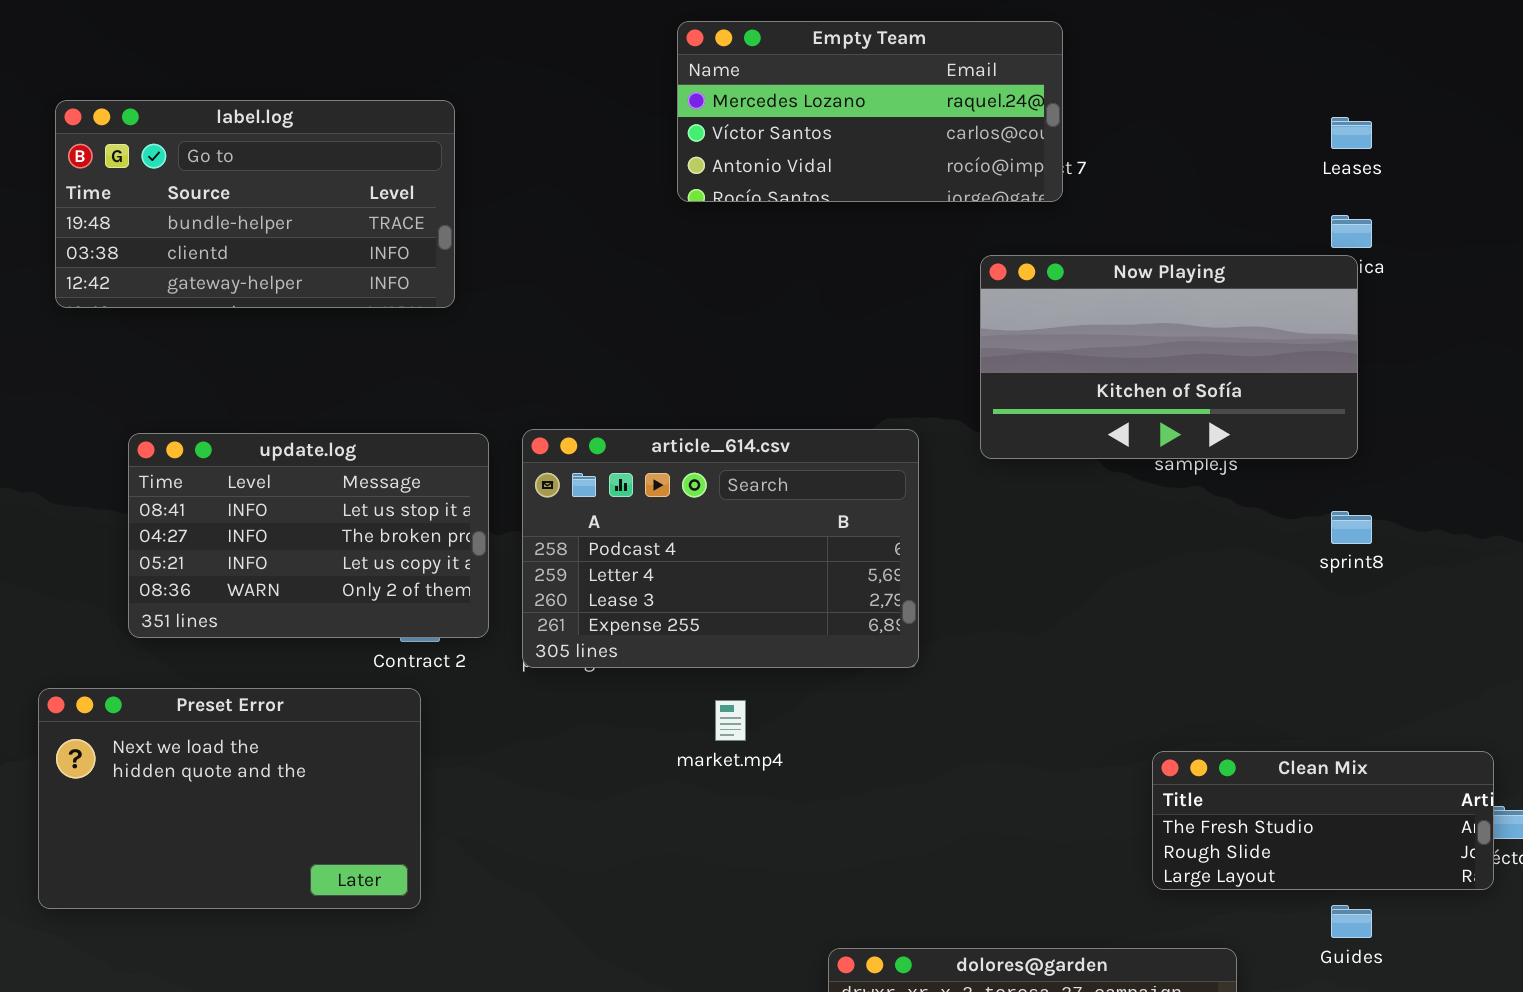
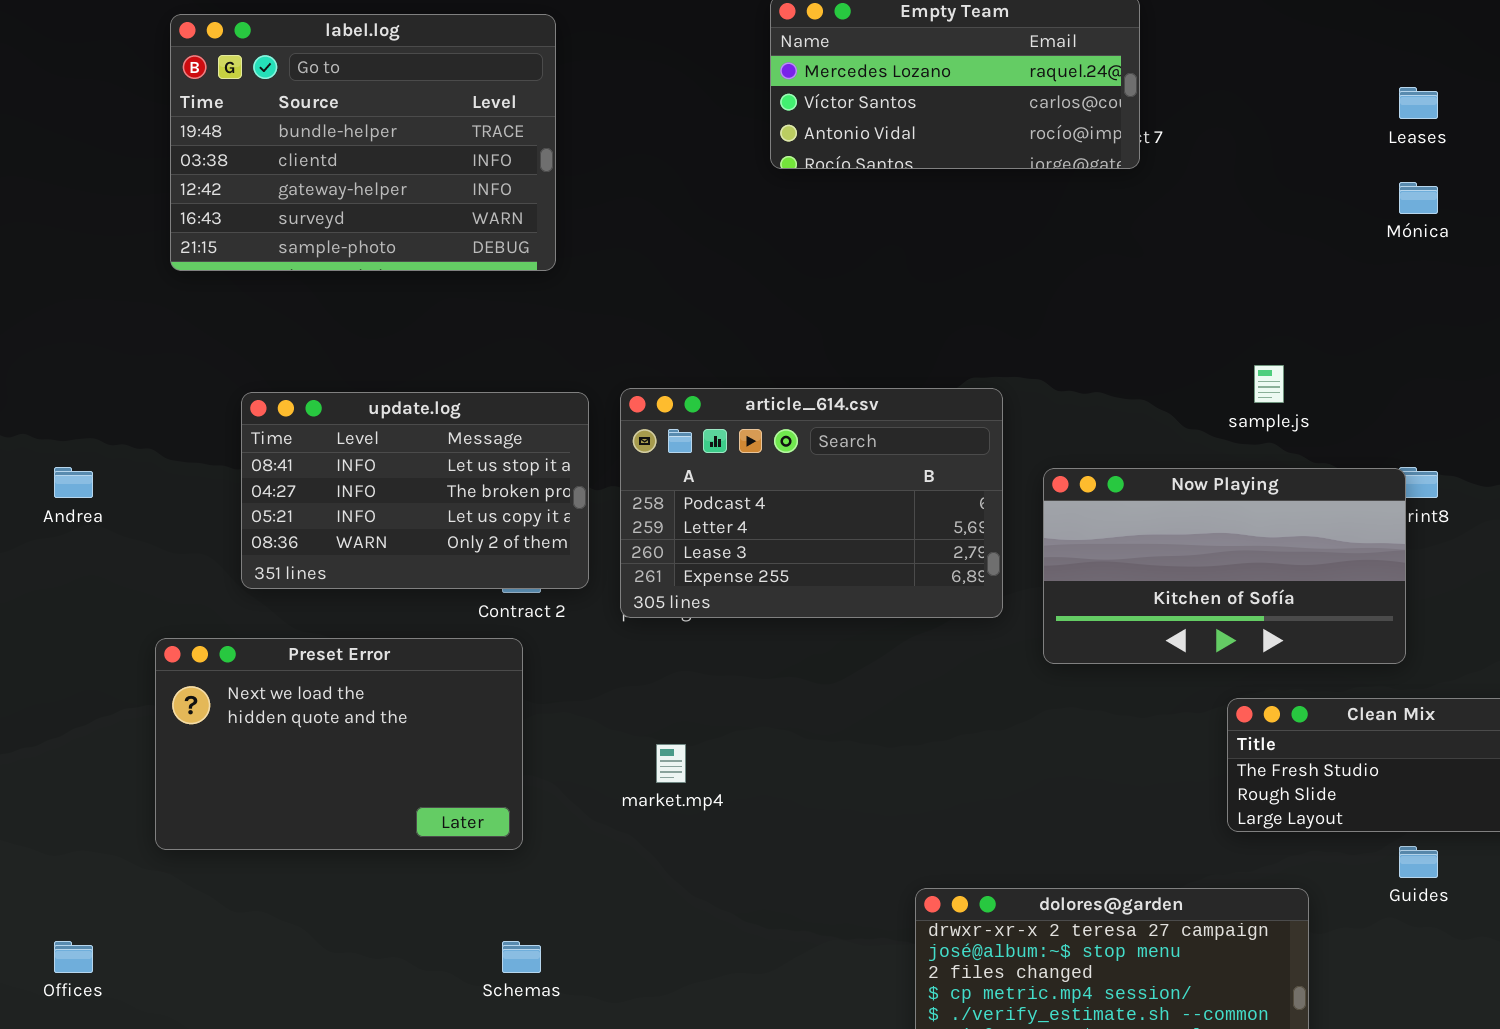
label.log: [55,100,455,308] -> [170,14,556,271], resized
Now Playing: [980,255,1358,459] -> [1043,468,1406,664], moved
market.mp4: [715,700,746,741] -> [656,744,686,783], moved

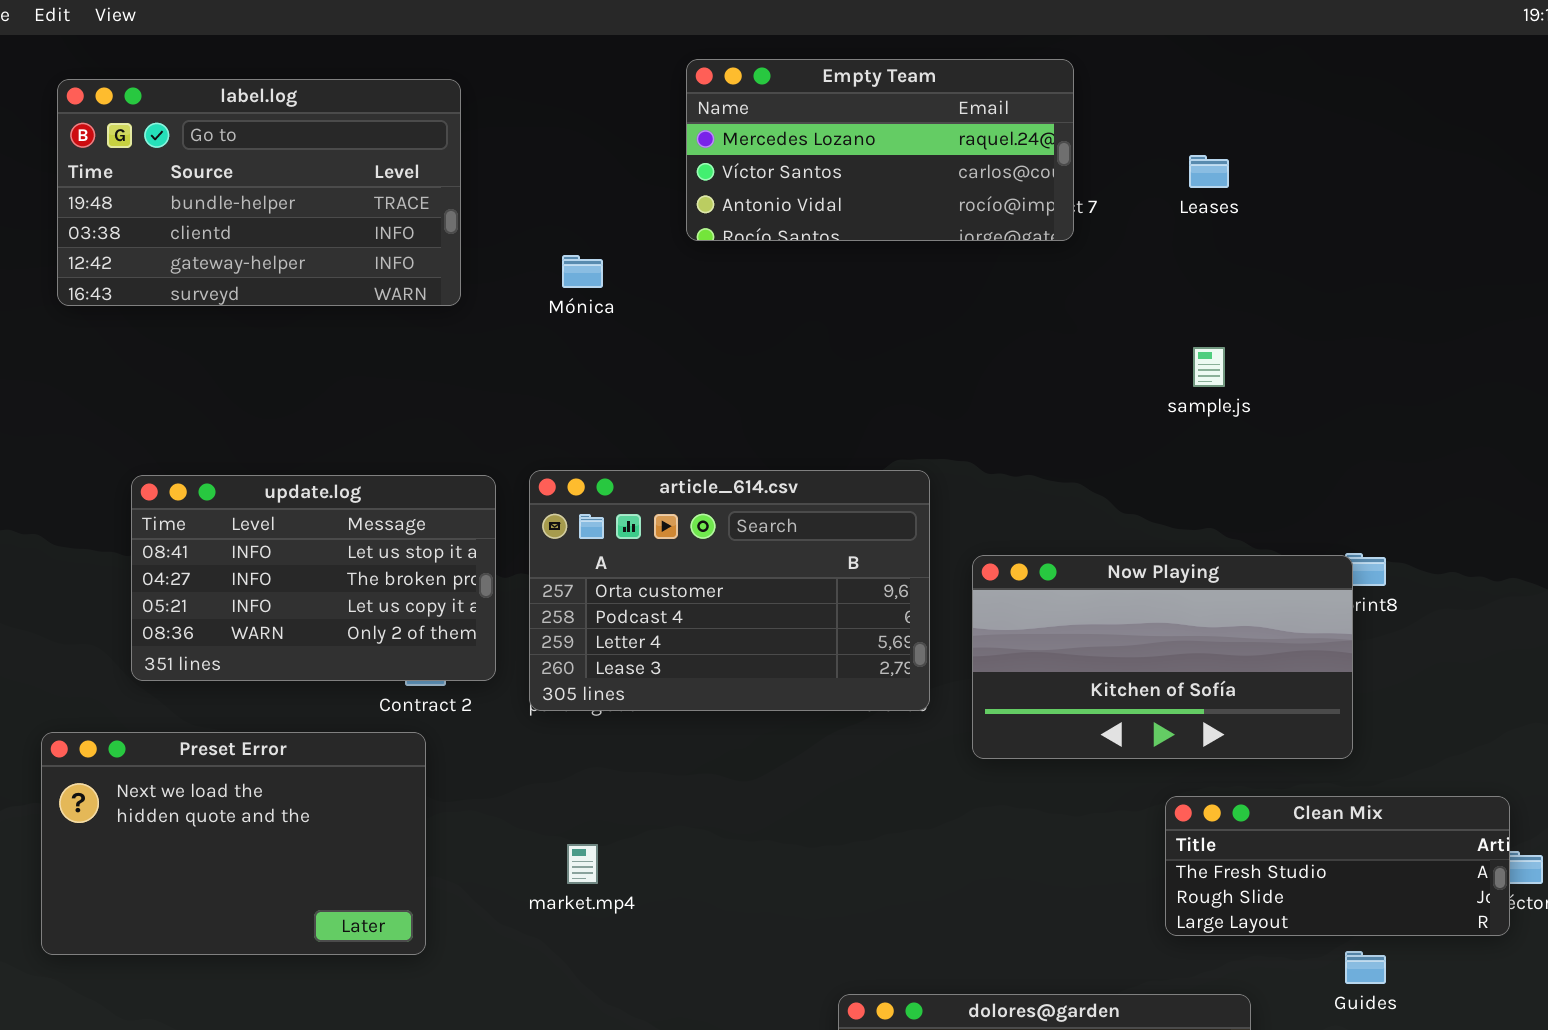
label.log: [170,14,556,271] -> [57,79,461,306], resized
Leases: [1399,87,1438,119] -> [1189,155,1229,188], moved
Mónica: [1399,182,1438,214] -> [562,255,603,288], moved
sample.js: [1254,365,1284,403] -> [1193,347,1225,387], moved
article_614.csv: [620,388,1003,618] -> [529,470,930,711], scrolled up 1 row

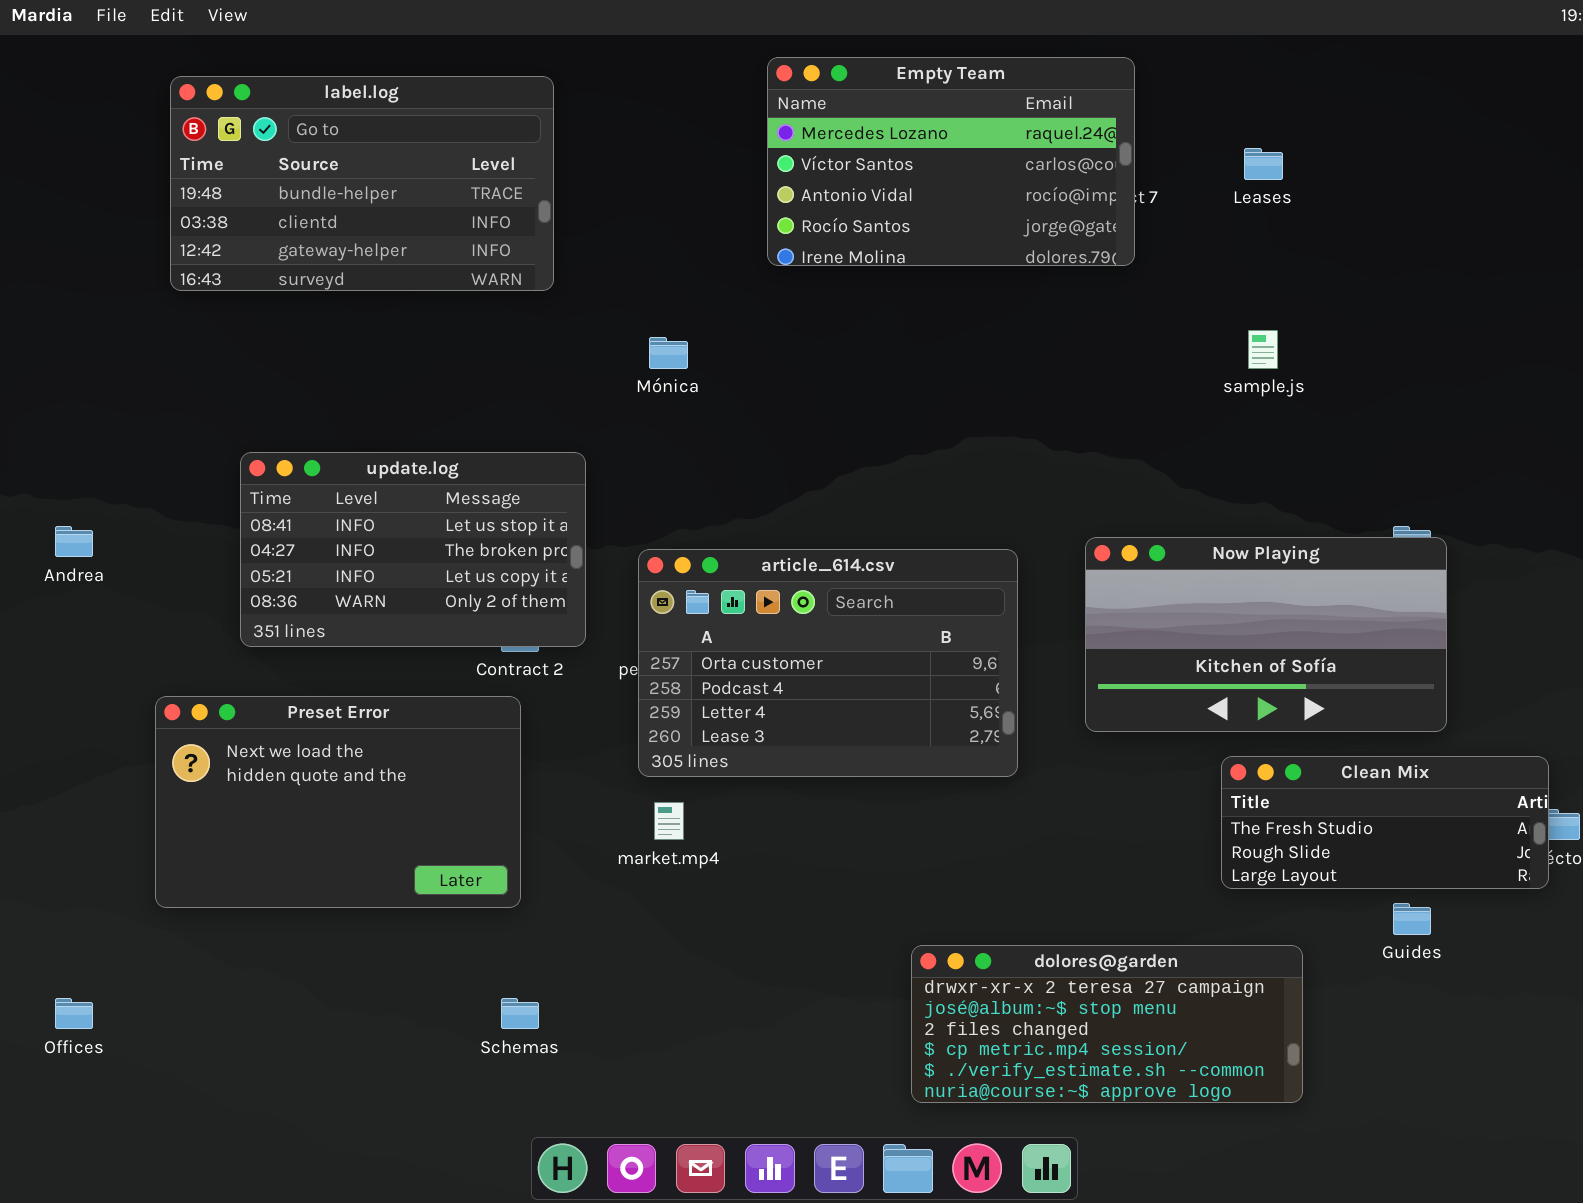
Empty Team: [686,59,1074,241] -> [767,57,1135,266], resized
Mónica: [562,255,603,288] -> [649,337,688,369], moved
article_614.csv: [529,470,930,711] -> [638,549,1018,777], moved
Now Playing: [972,555,1353,759] -> [1085,537,1447,732], moved

